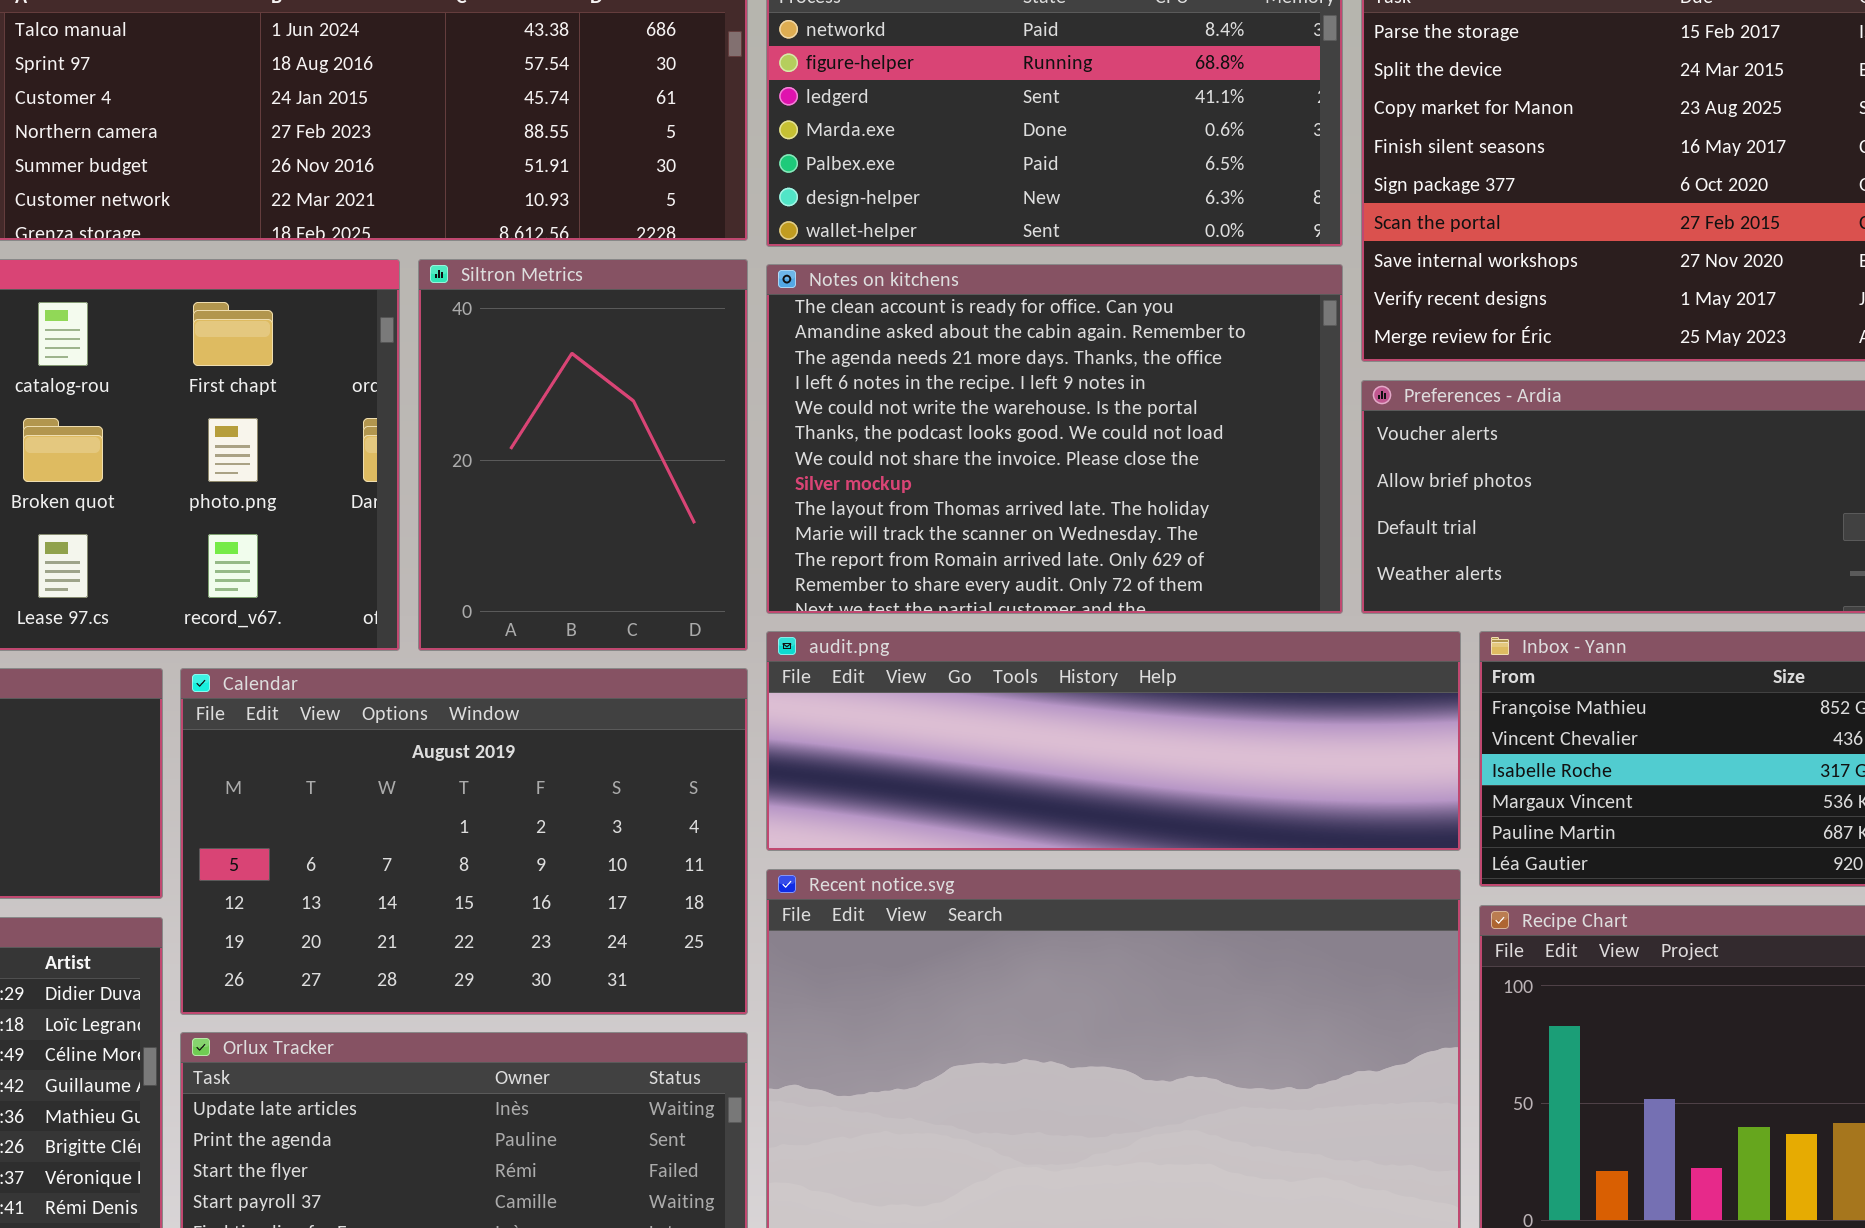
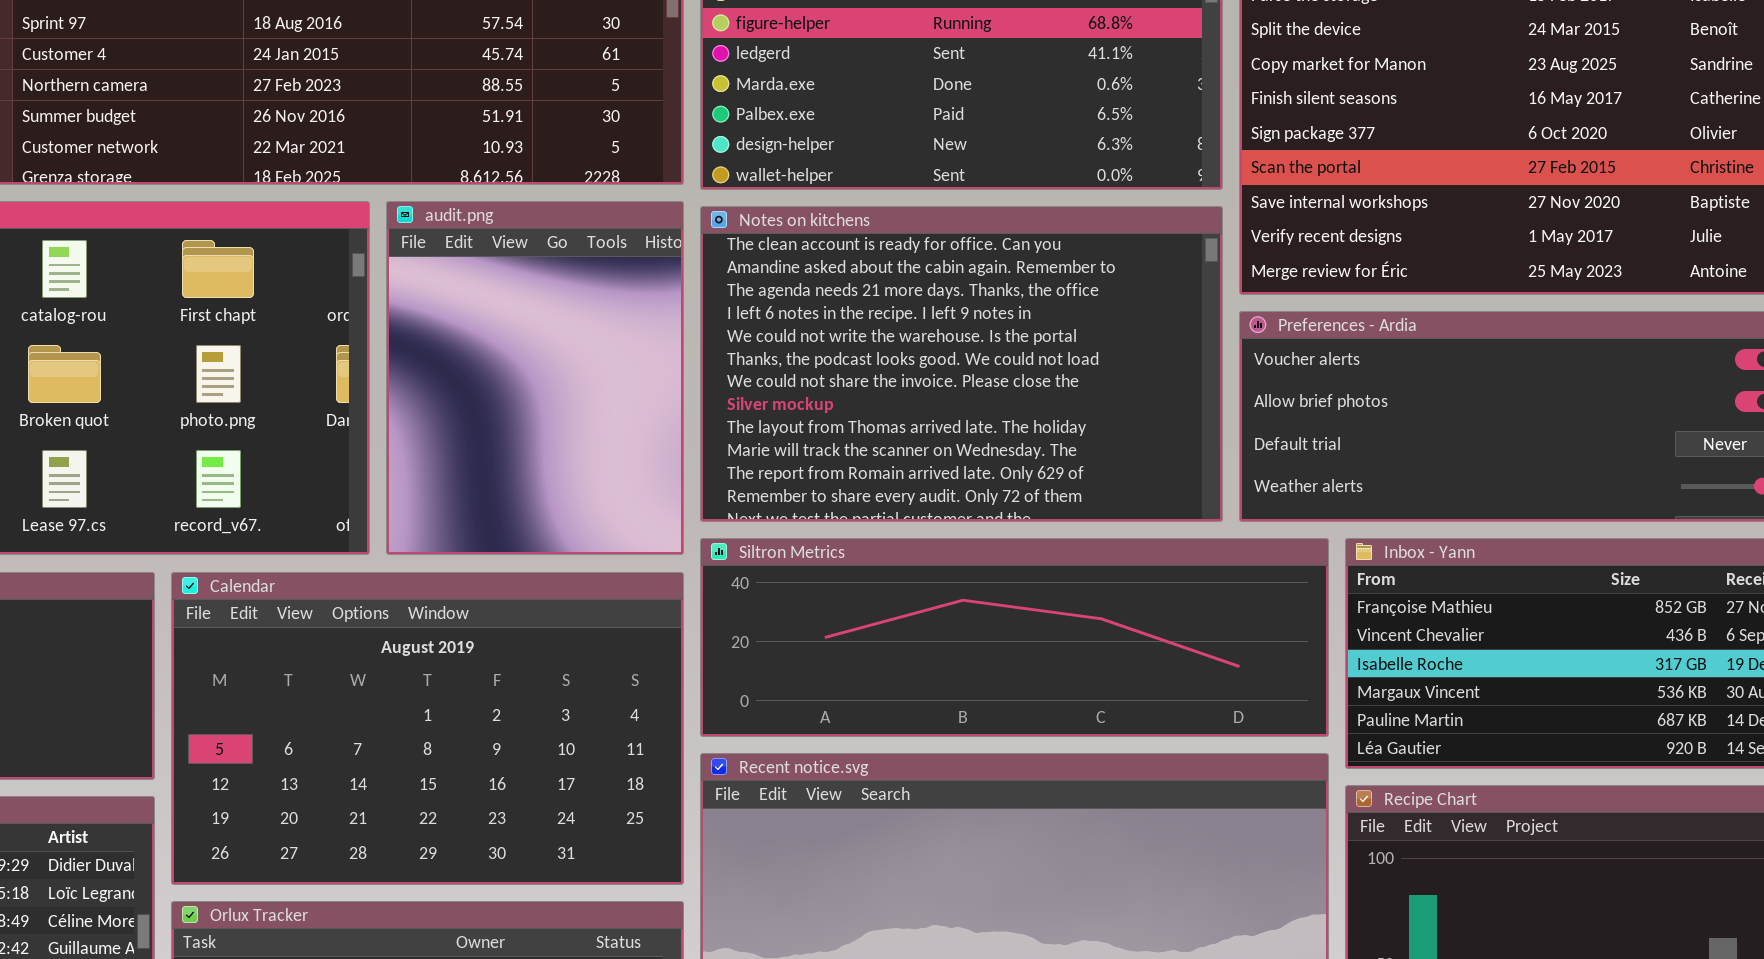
Siltron Metrics: [418,259,748,651] -> [700,538,1329,737], moved, resized
audit.png: [766,631,1461,851] -> [386,201,684,555], moved, resized

